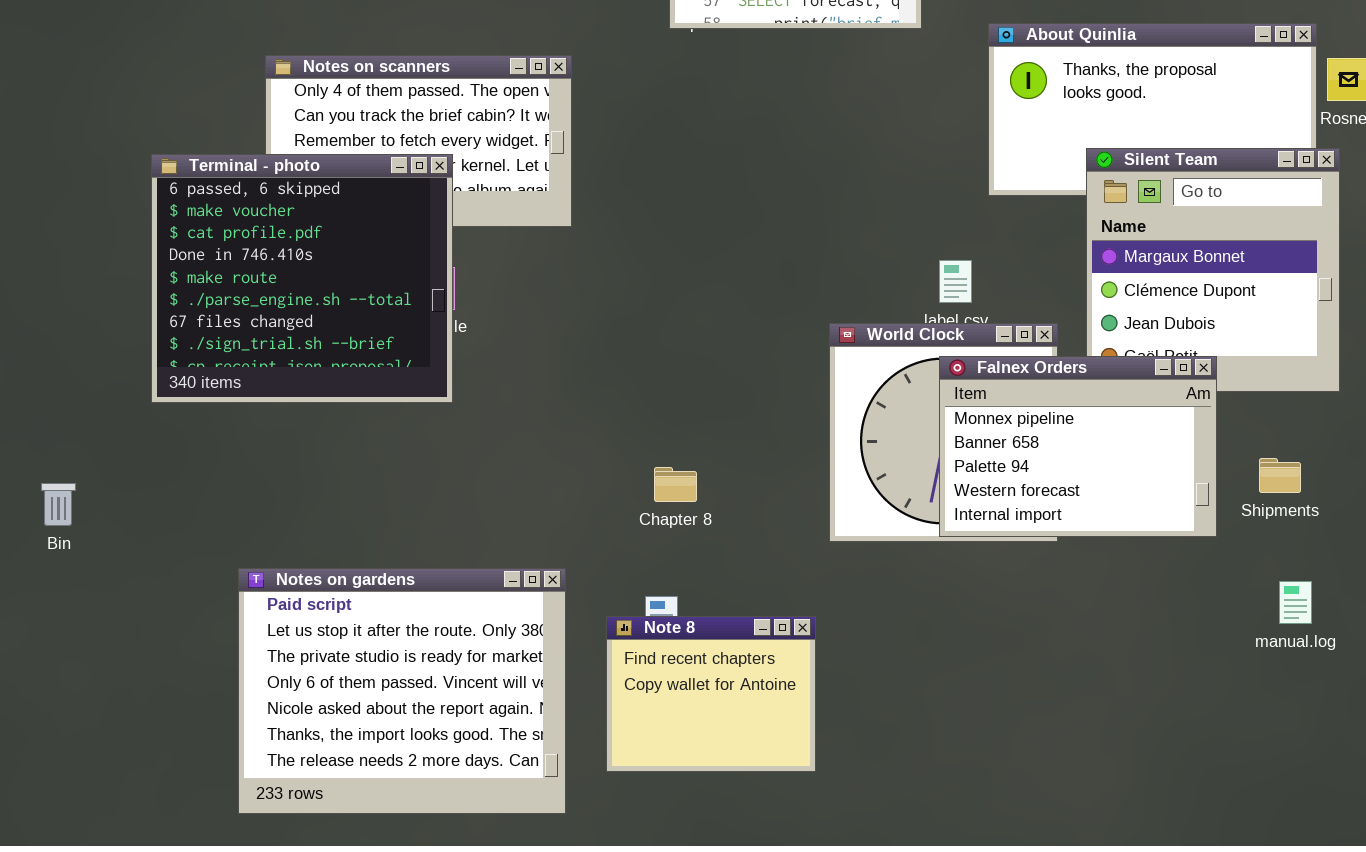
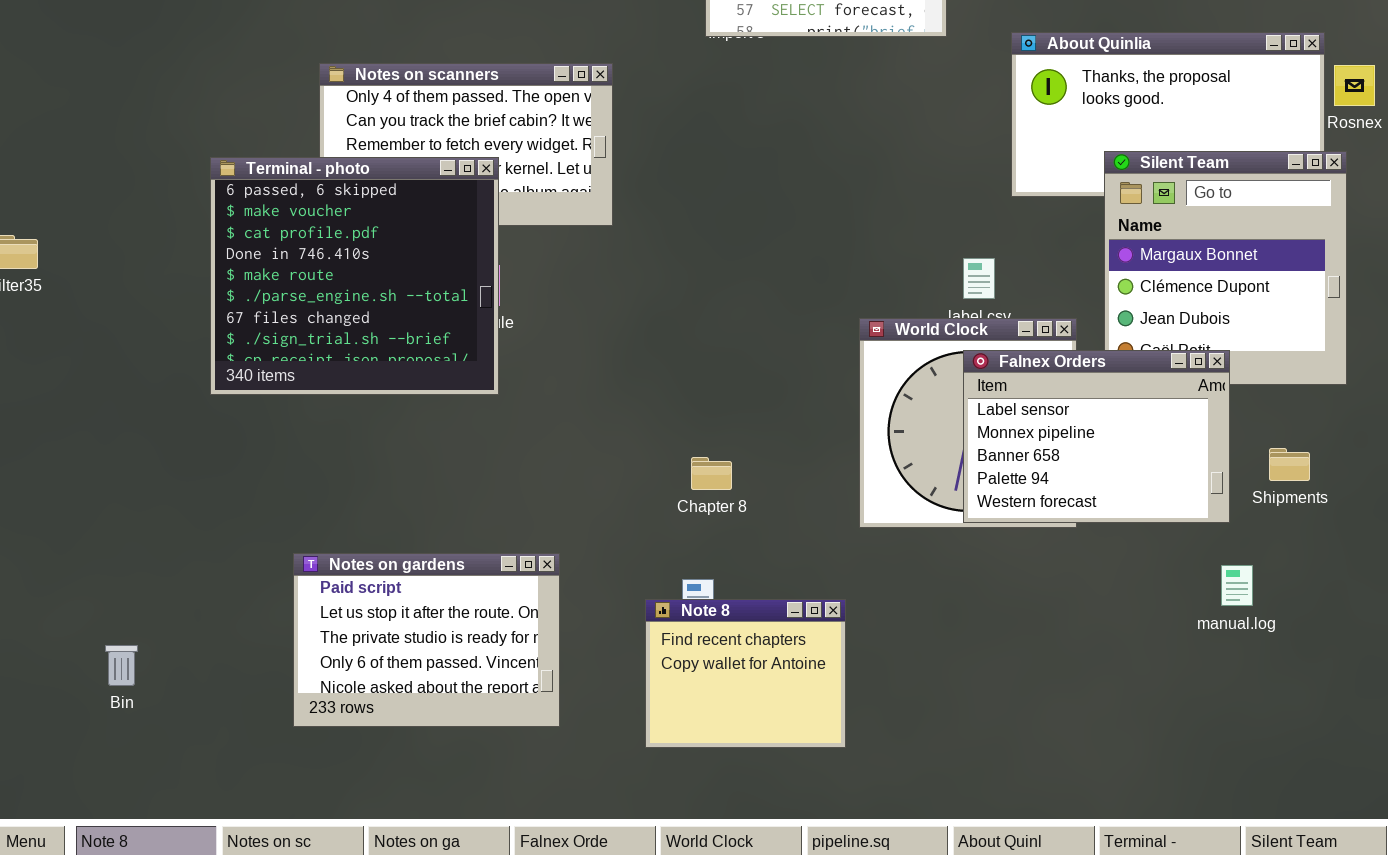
Falnex Orders: [939,356,1217,537] -> [963,350,1230,523], scrolled up 1 row
Bin: [41,483,76,526] -> [105,645,138,686], moved
Notes on gardens: [238,568,566,814] -> [293,553,560,727], resized
manual.log: [1279,581,1312,624] -> [1221,565,1253,606], moved

